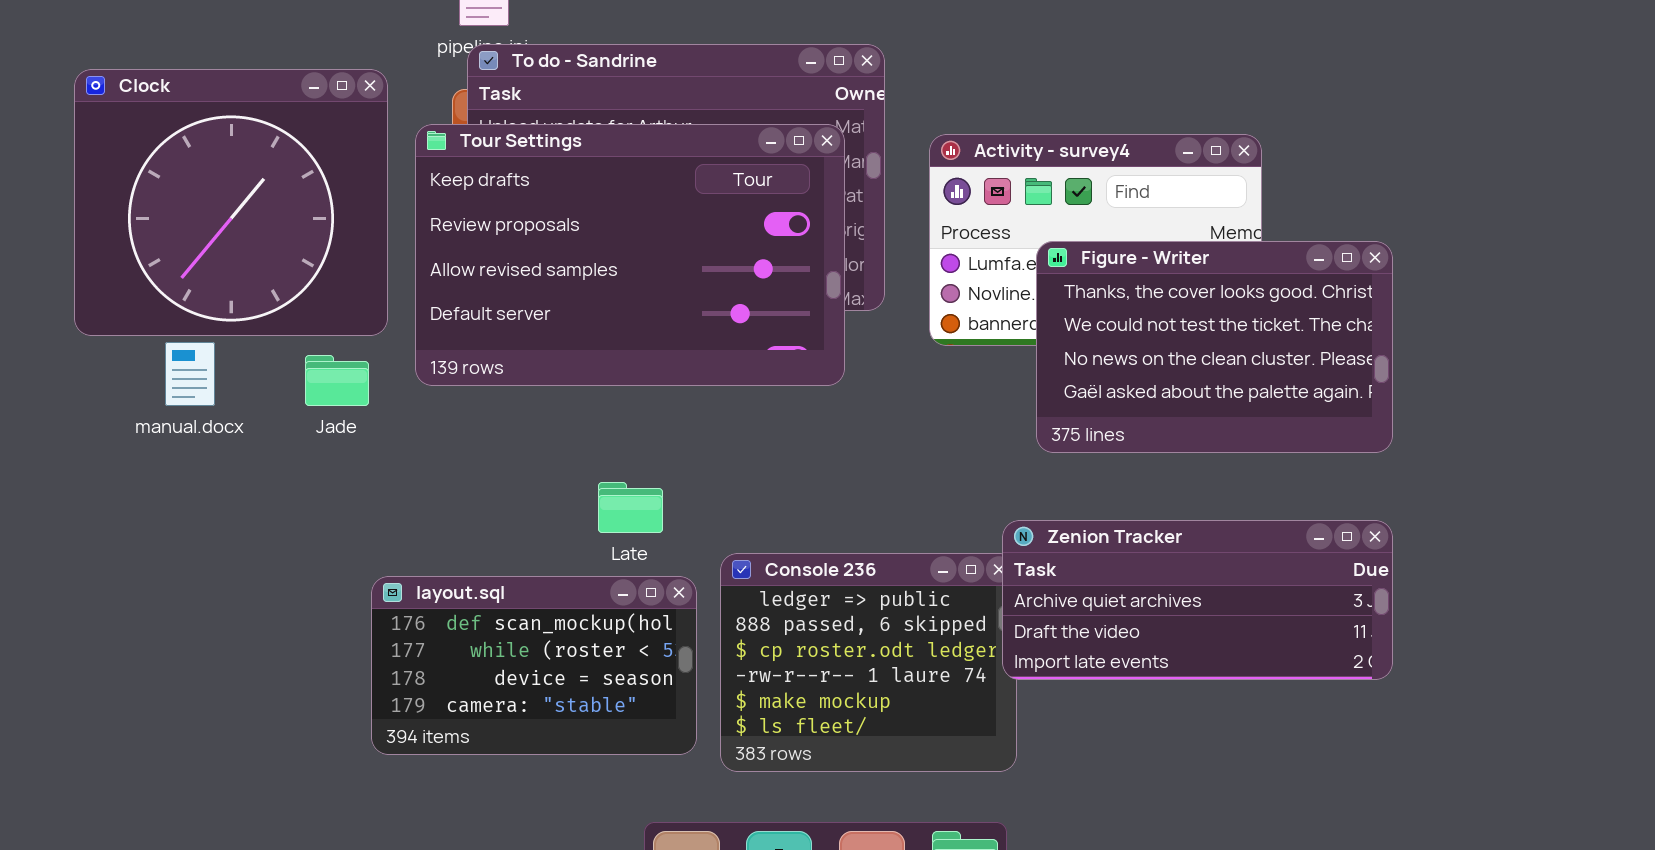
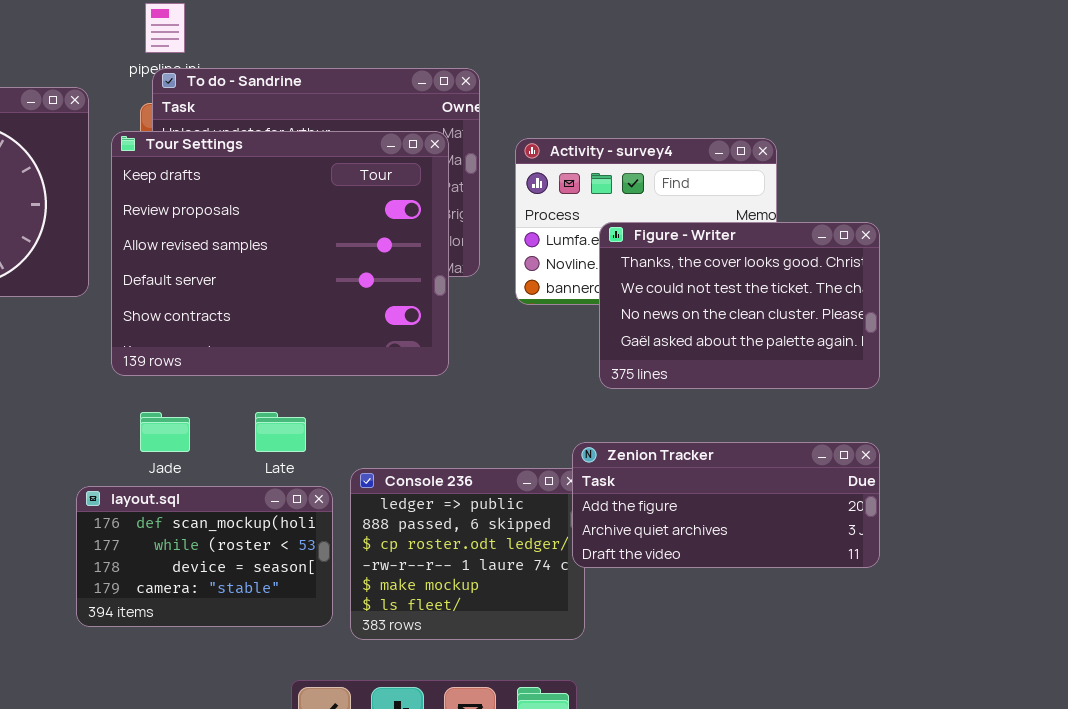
Tour Settings: [415,124,845,386] -> [111,131,449,376], resized
Jade: [305,355,369,406] -> [140,412,190,452], moved
Zenion Tracker: [1002,520,1393,680] -> [572,442,880,568], scrolled up 1 row

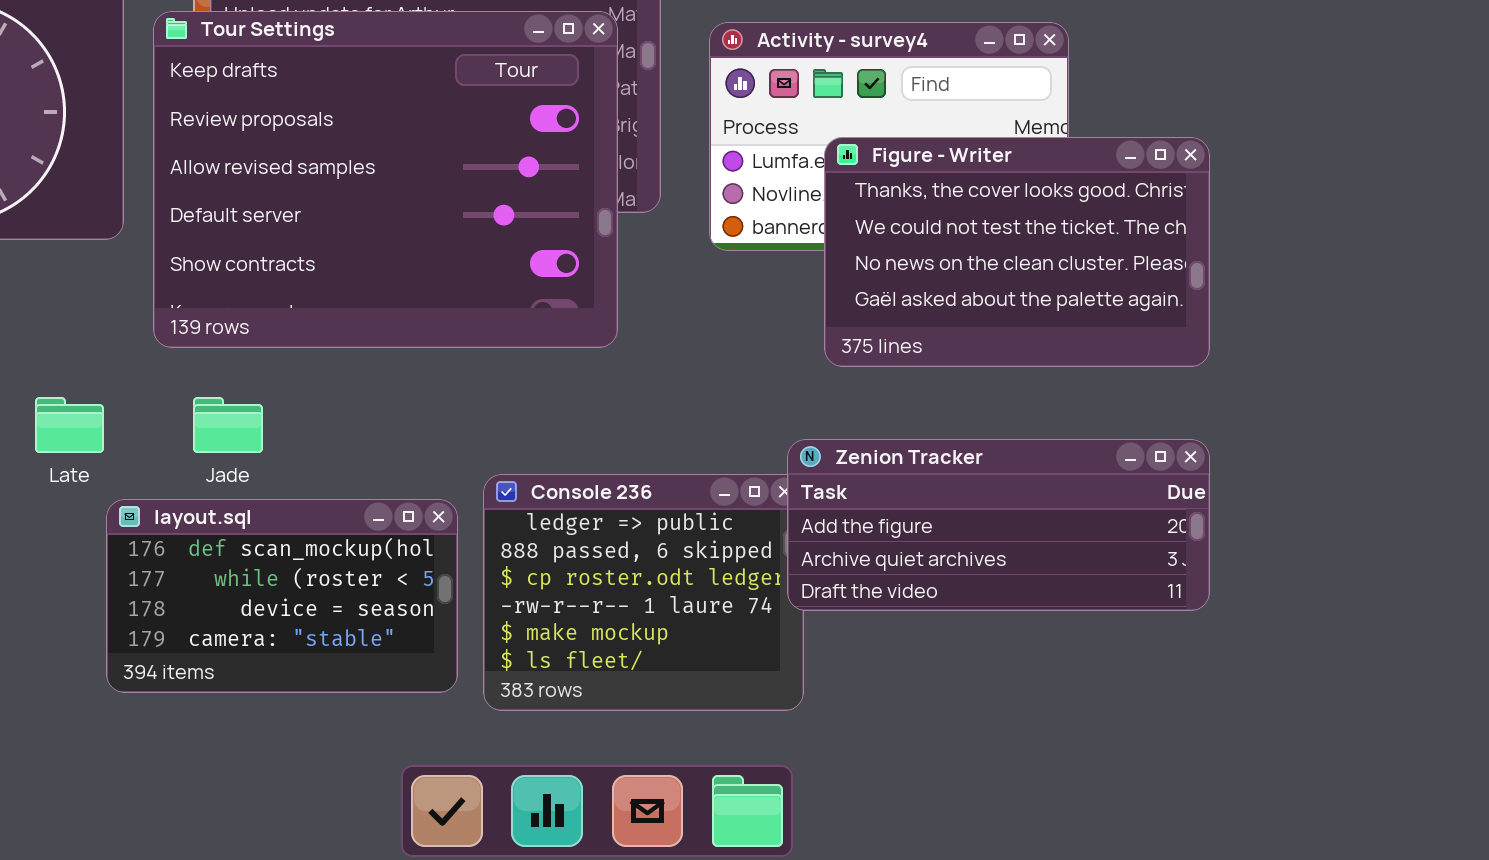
Late: [255,412,306,452] -> [35,397,104,453], moved

